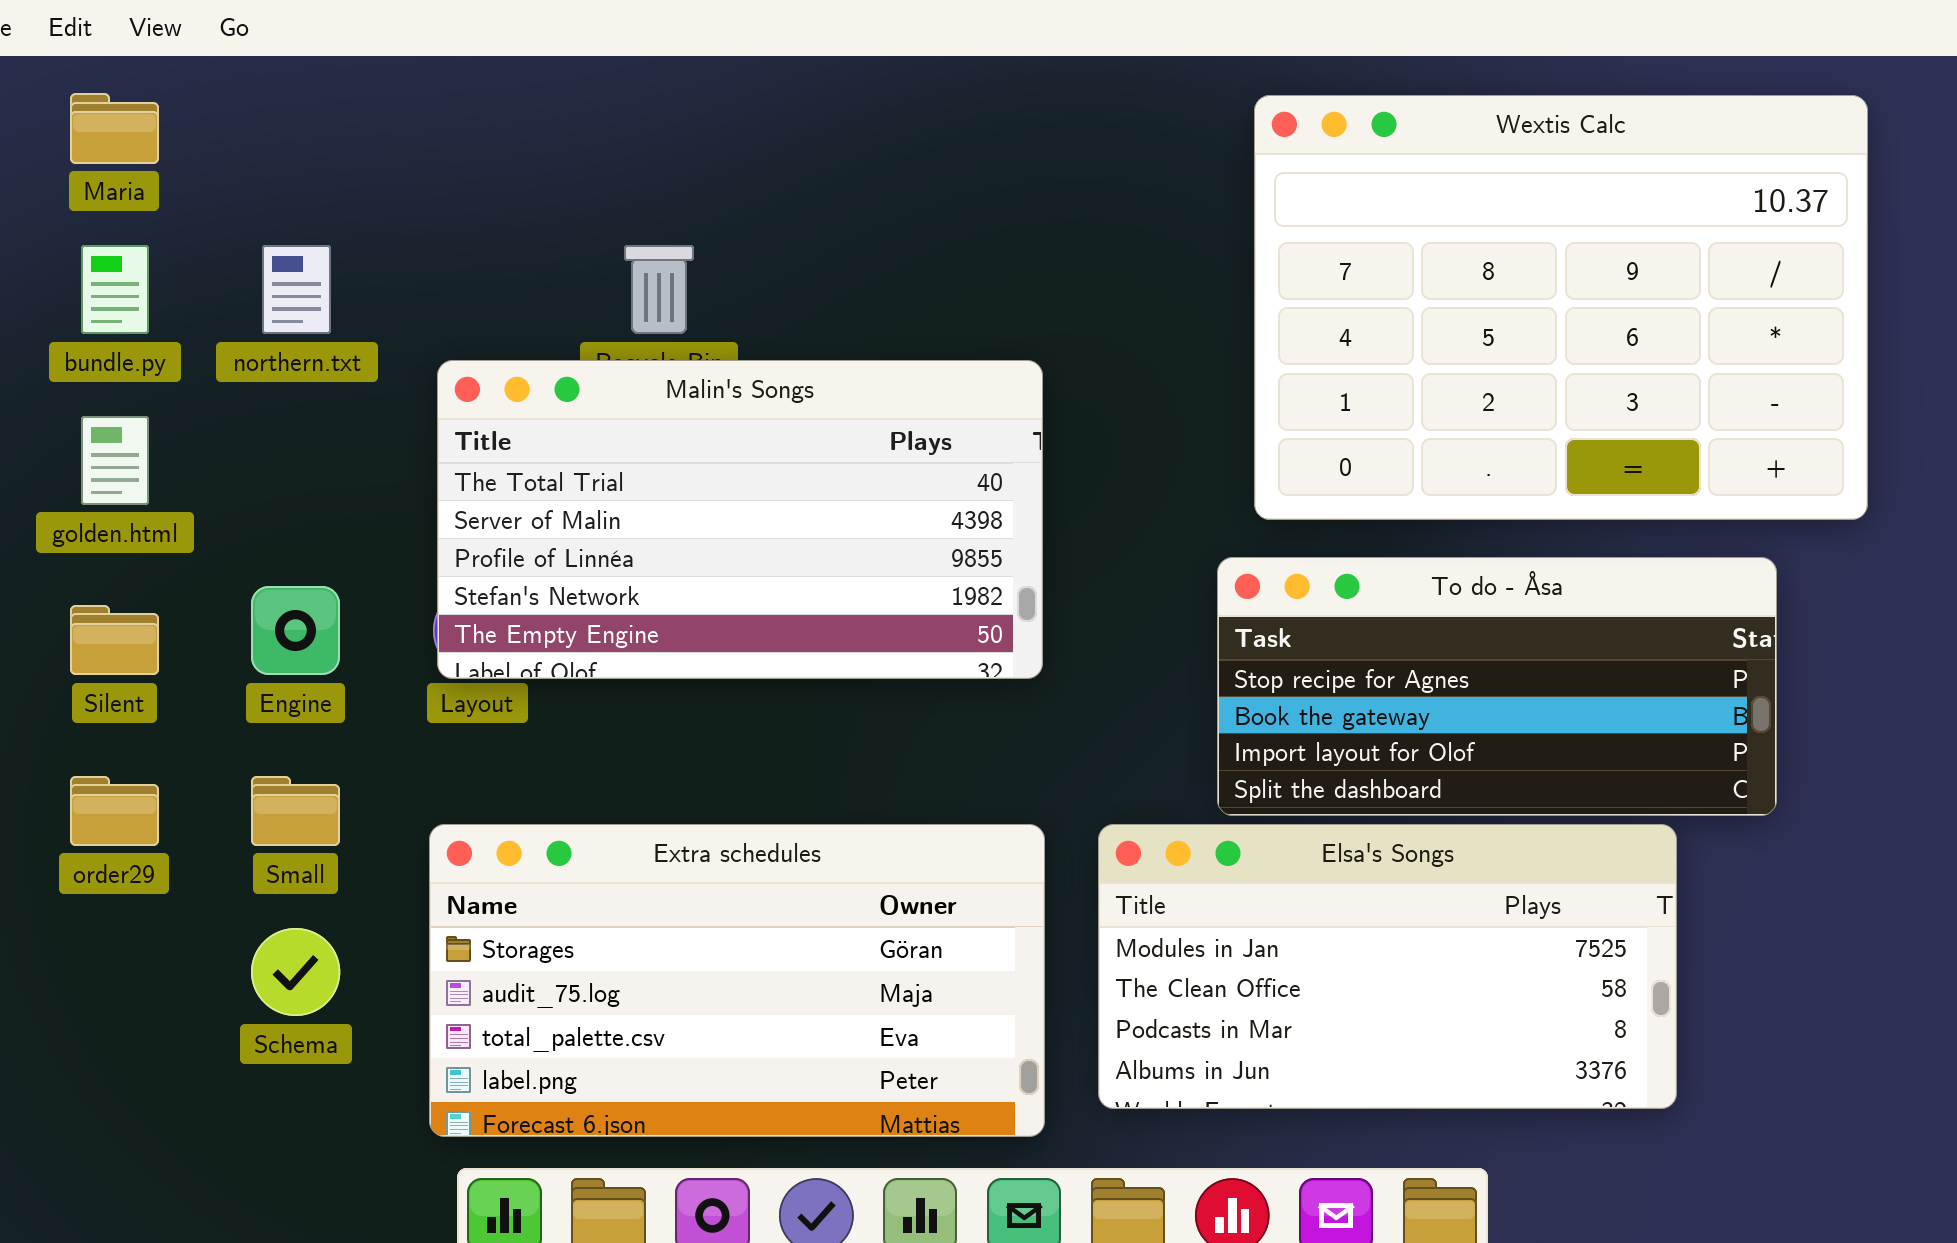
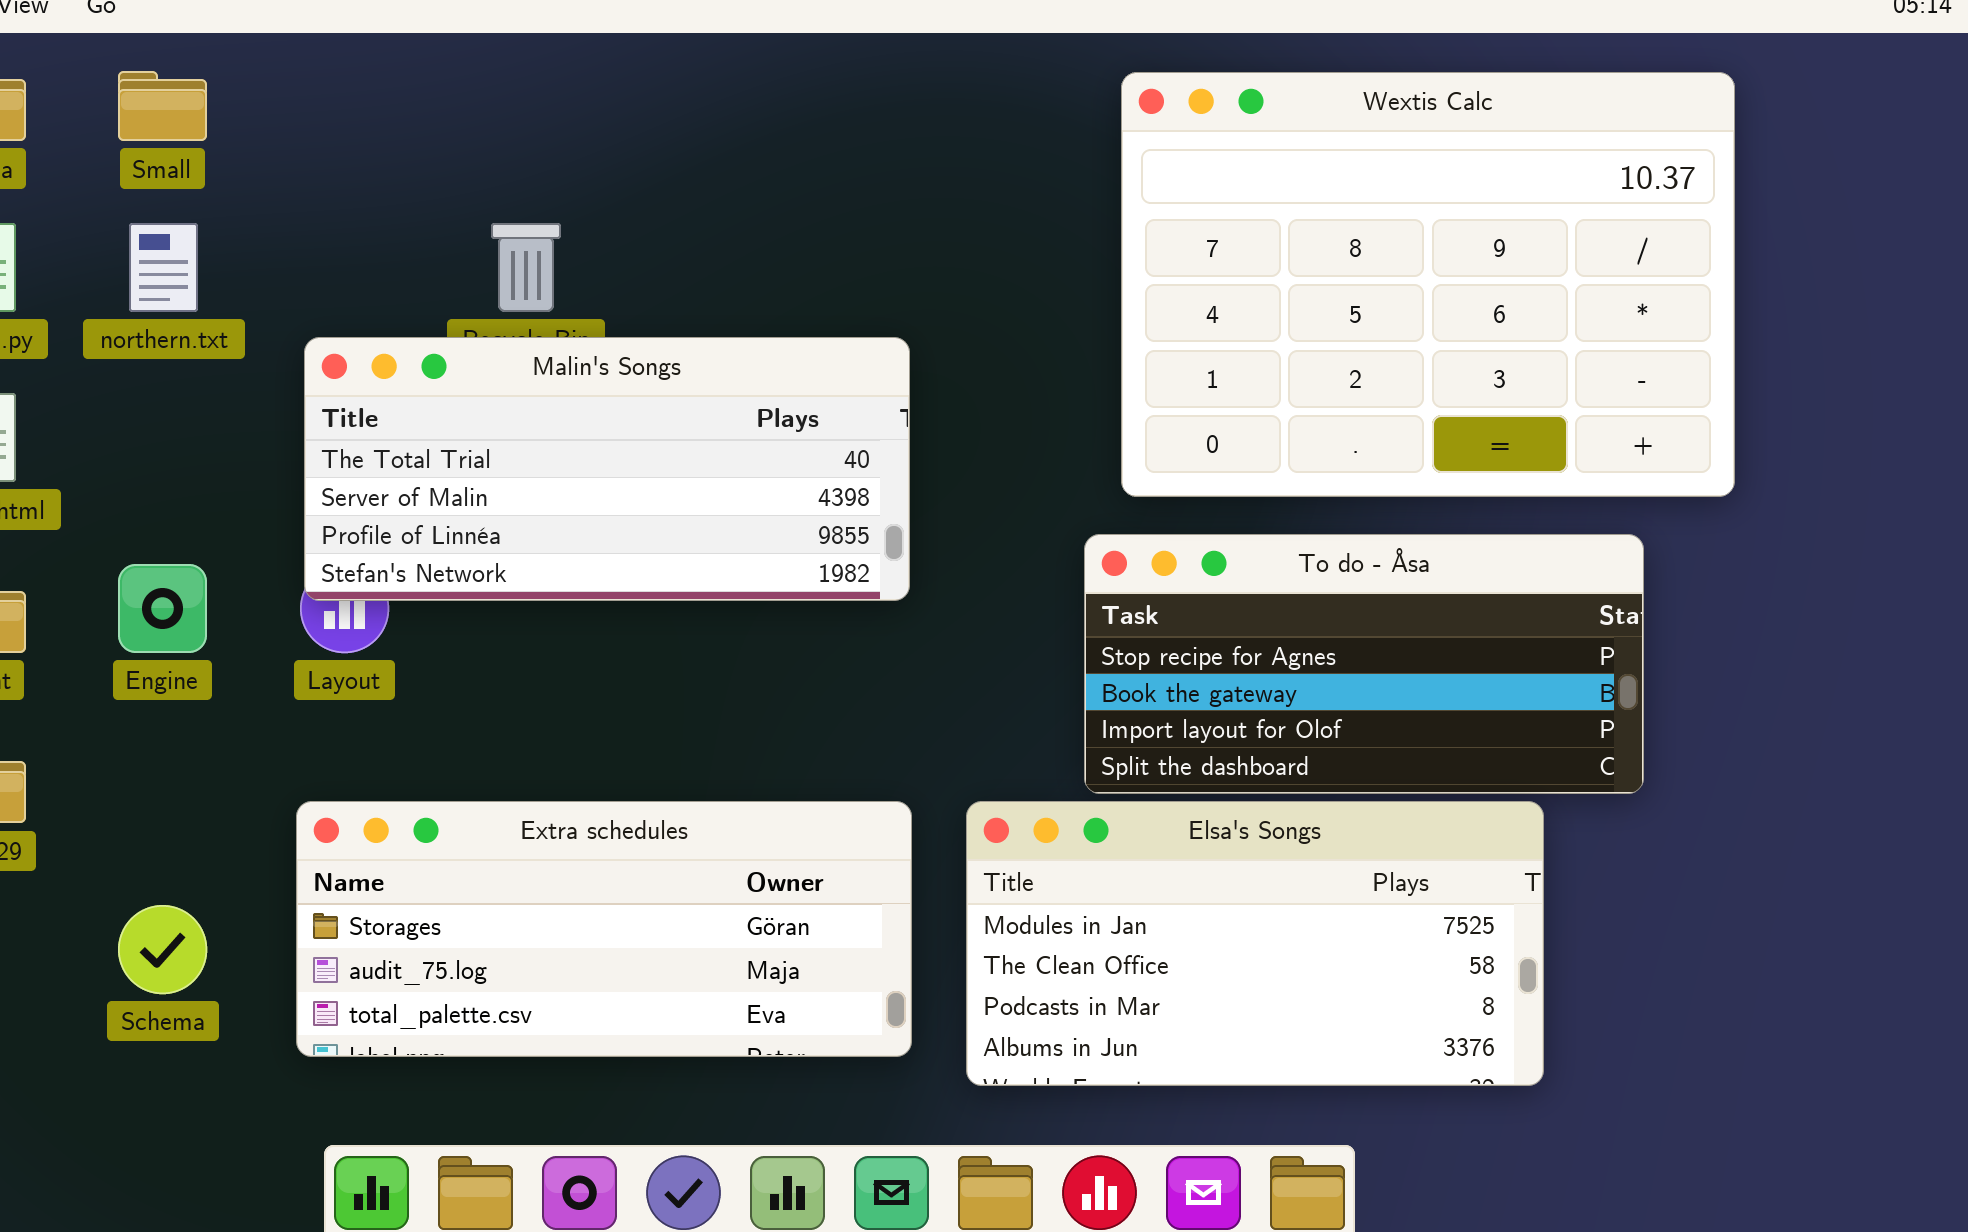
Malin's Songs: [437,360,1043,679] -> [304,337,910,601], resized
Small: [251,776,340,846] -> [118,71,207,141], moved
Extra schedules: [429,824,1045,1137] -> [296,801,912,1057], resized

